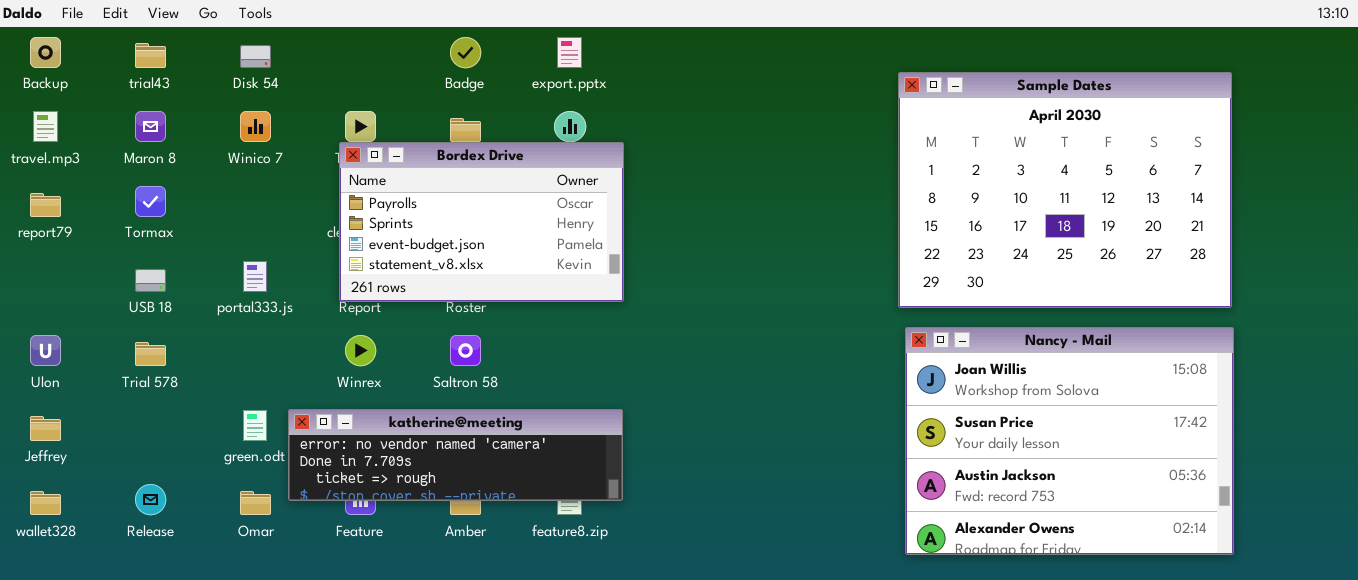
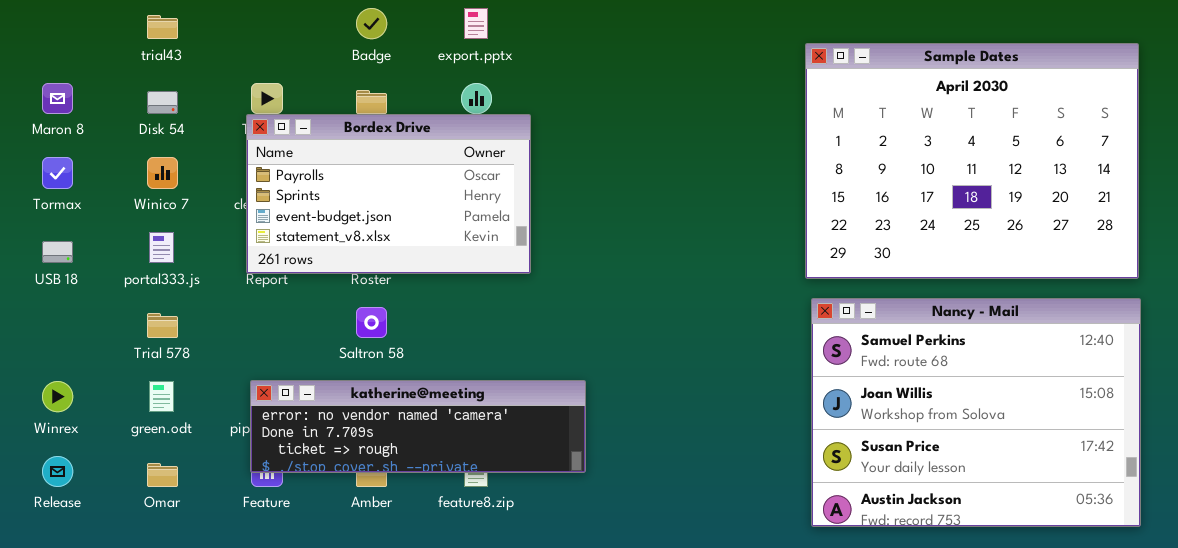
trial43: [135,43,166,68] -> [147,15,178,39], moved
Disk 54: [240,45,271,68] -> [147,91,178,114], moved
Winico 7: [240,111,271,142] -> [147,157,178,189], moved
Nancy - Mail: [905,327,1234,555] -> [811,298,1141,527], scrolled up 1 row
Winrex: [345,335,376,366] -> [42,381,73,412], moved
Trial 578: [135,342,166,366] -> [147,313,178,338], moved
katherine@meeting: [288,409,623,501] -> [250,380,586,473], moved

